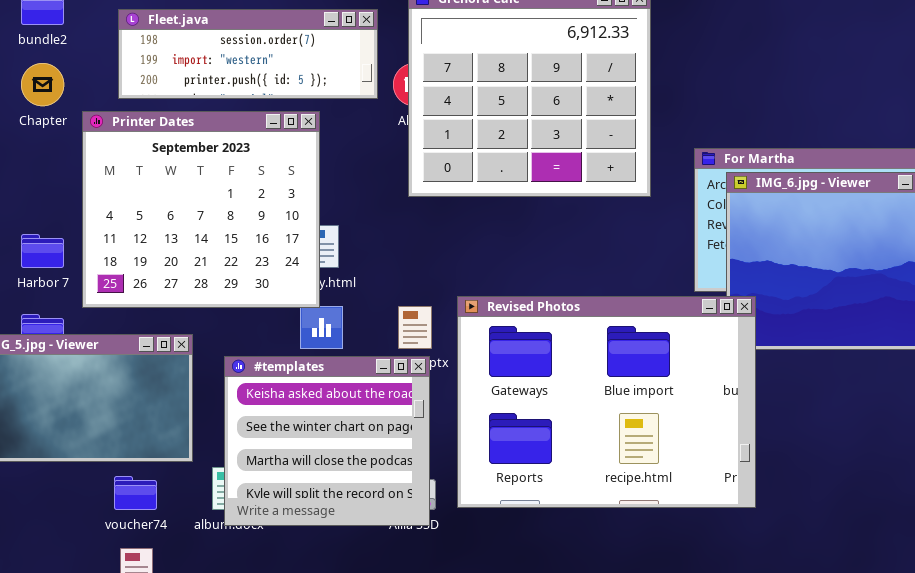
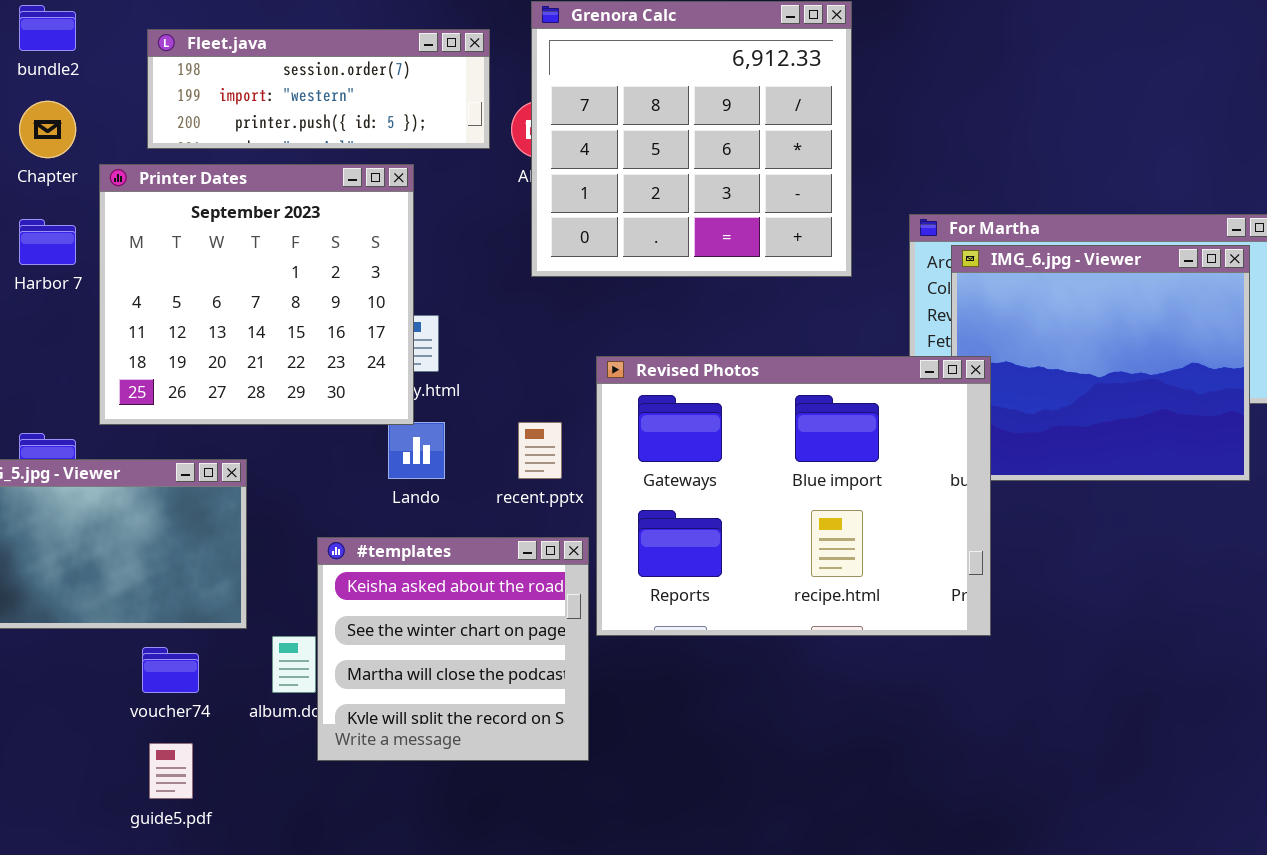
Harbor 7: [21,234,64,268] -> [19,219,76,265], moved
Revised Photos: [457,296,756,508] -> [596,356,991,636], moved
#templates: [224,356,430,526] -> [317,537,589,761], moved

